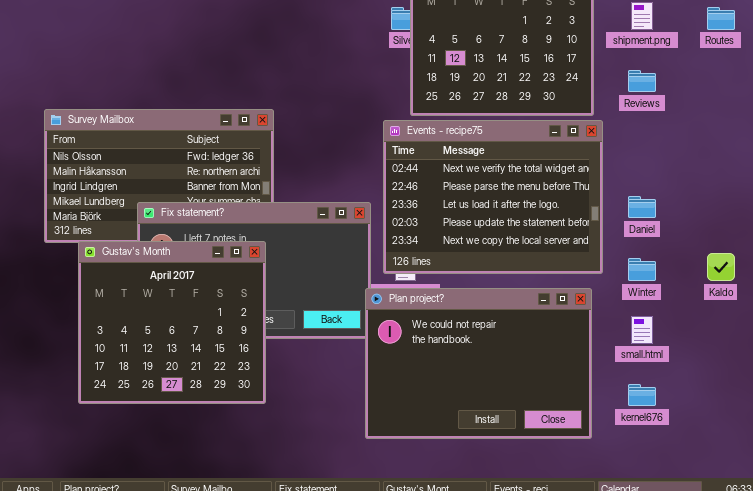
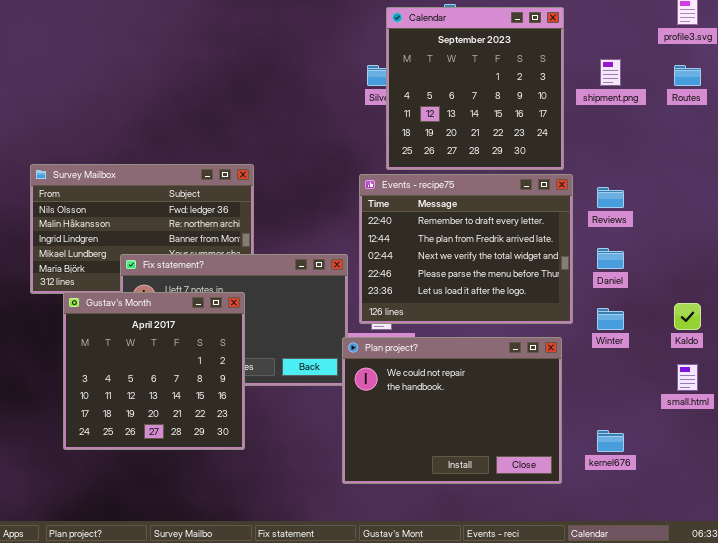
Reviews: [628,70,656,92] -> [597,187,624,208], moved
Events - recipe75: [383,120,603,274] -> [359,174,573,324], scrolled up 2 rows
small.html: [631,316,653,344] -> [677,364,698,391], moved

